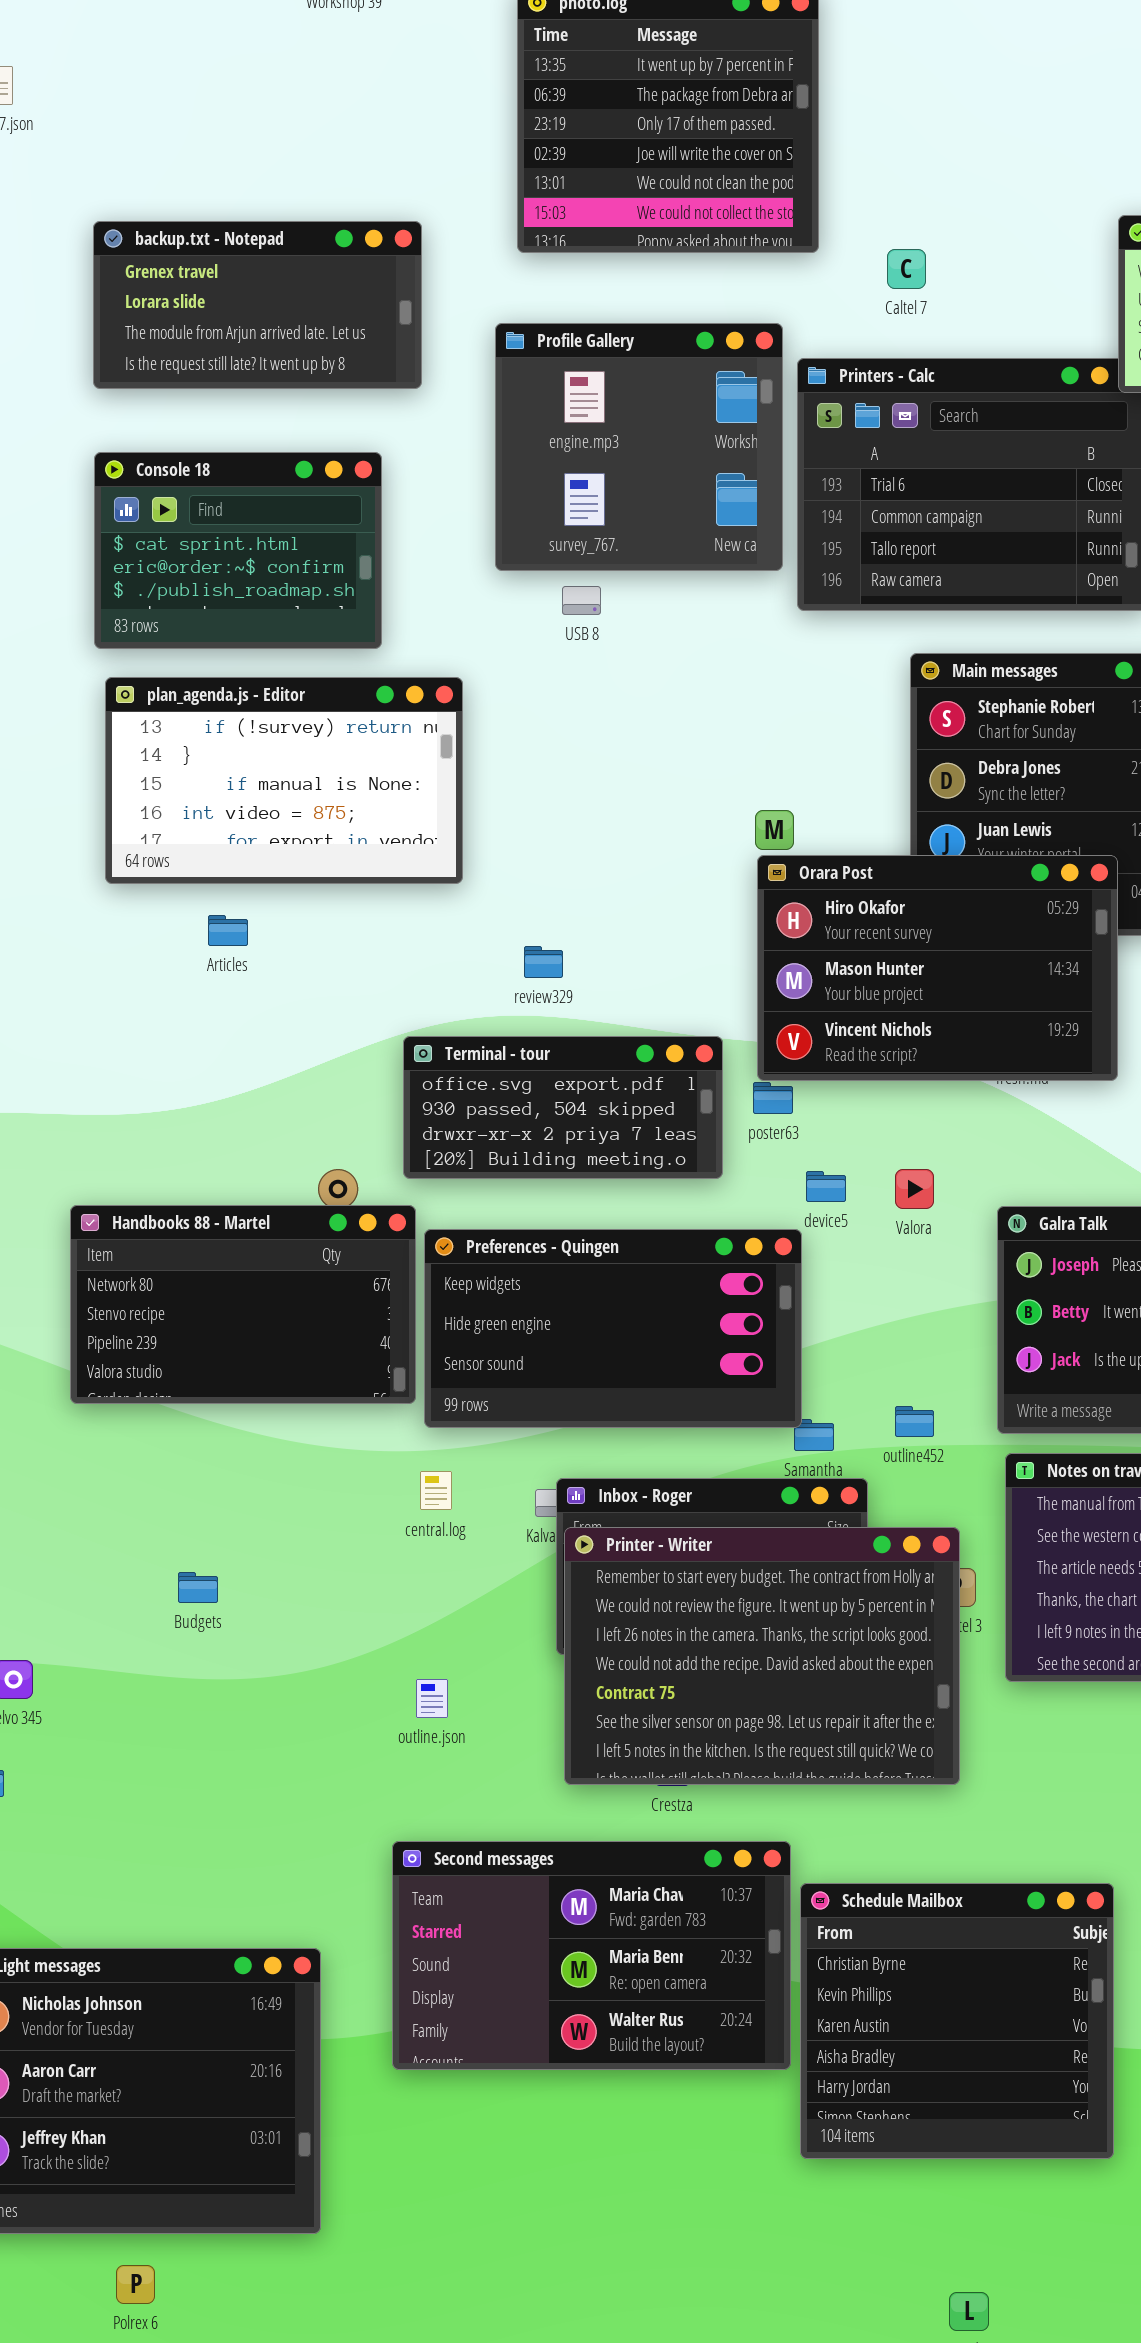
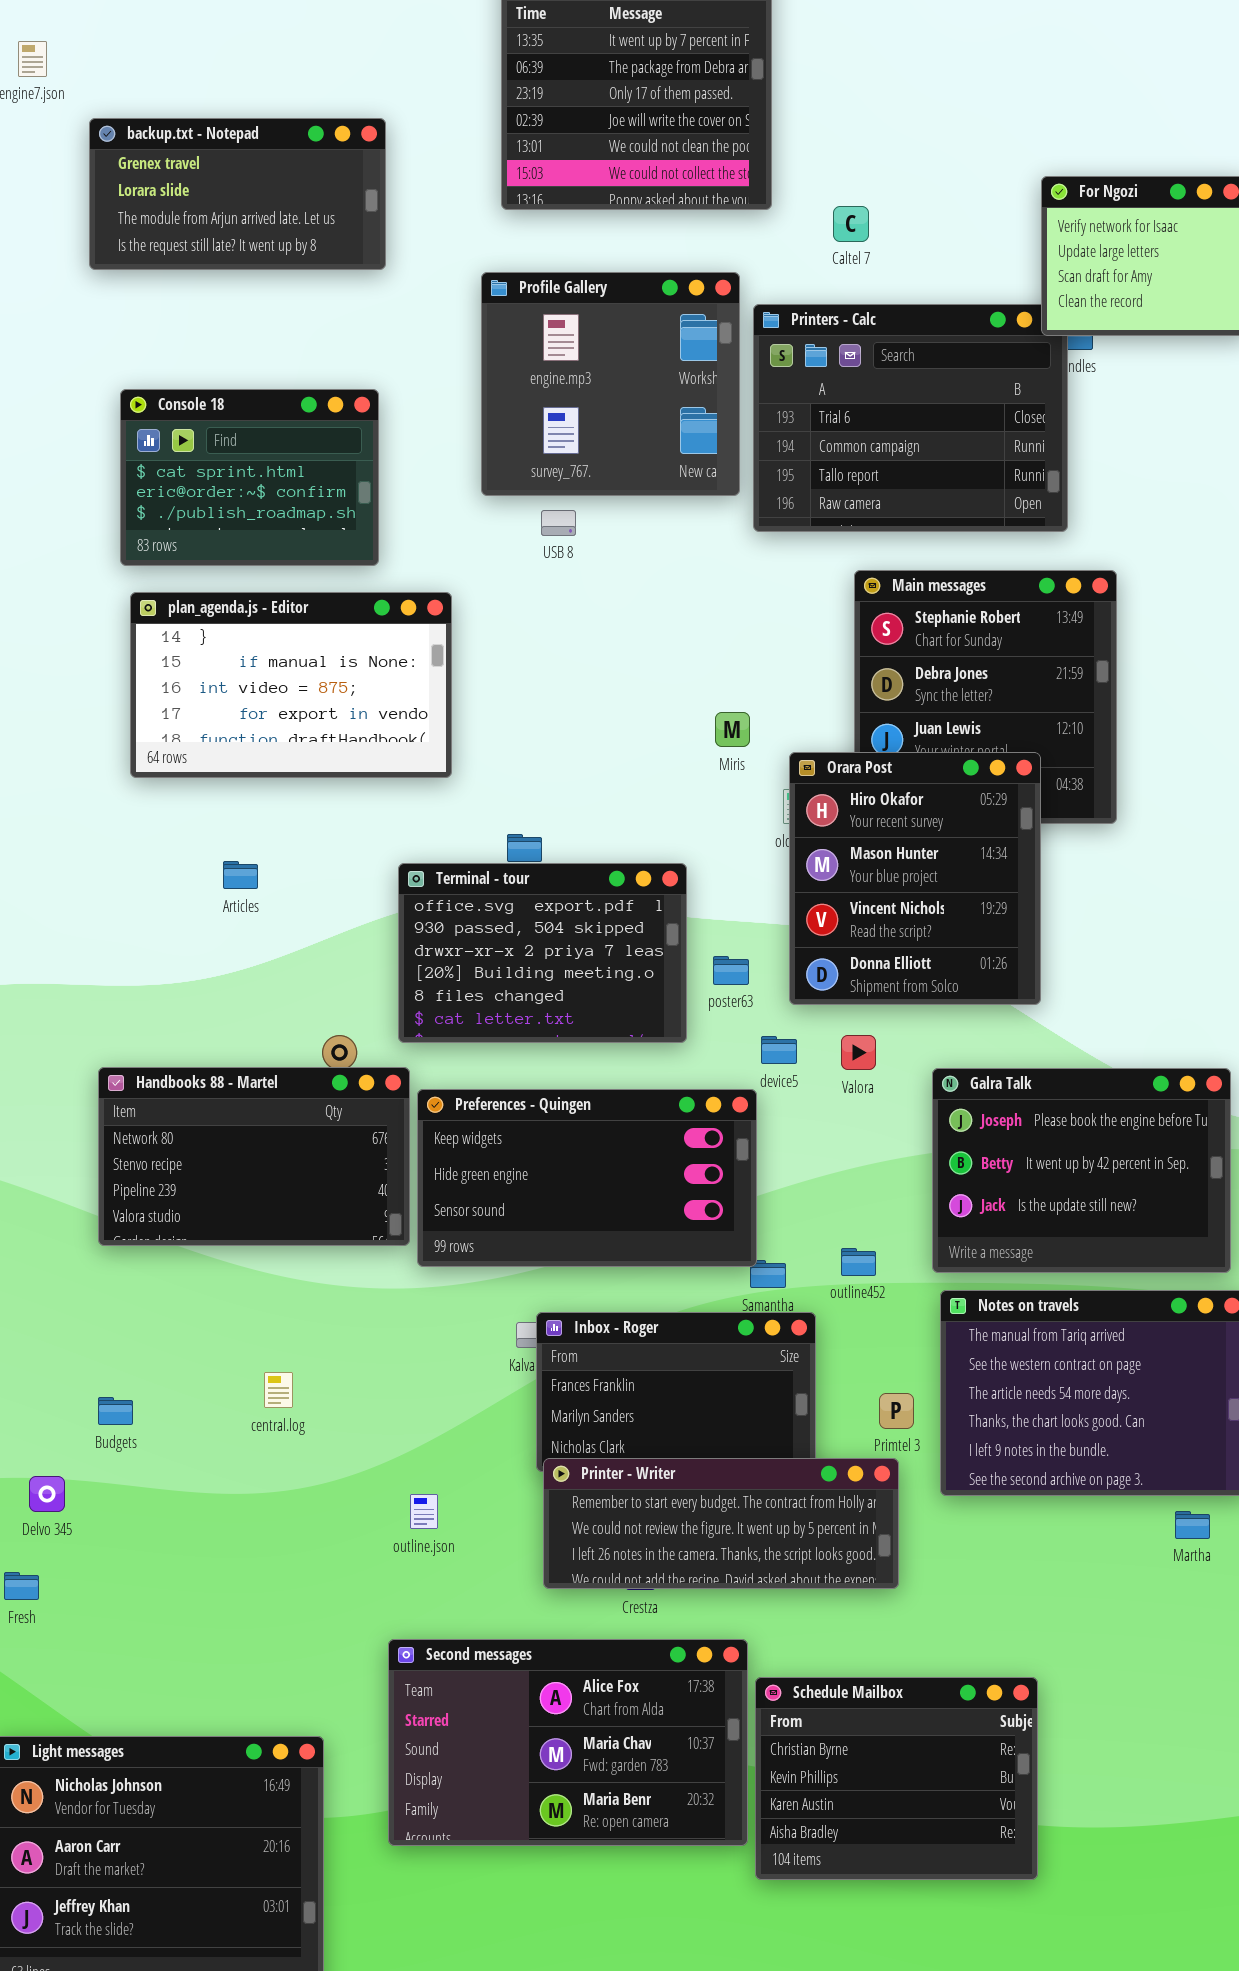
backup.txt - Notepad: [93,221,422,389] -> [89,118,386,270], moved
plan_agenda.js - Editor: [105,677,463,884] -> [130,592,452,778], scrolled down 1 row
Orara Post: [757,855,1118,1081] -> [789,752,1041,1005], resized
Articles: [208,915,248,946] -> [223,861,258,889], moved
Terminal - tour: [403,1036,723,1179] -> [398,863,687,1043], resized
central.log: [420,1471,452,1510] -> [264,1372,293,1408], moved
Printer - Writer: [564,1527,960,1785] -> [543,1458,899,1589], resized
Budgets: [178,1572,218,1603] -> [98,1397,133,1425], moved
Second messages: [392,1841,791,2070] -> [388,1639,748,1846], scrolled up 1 row
Schedule Mailbox: [800,1883,1114,2159] -> [755,1677,1038,1880], resized

